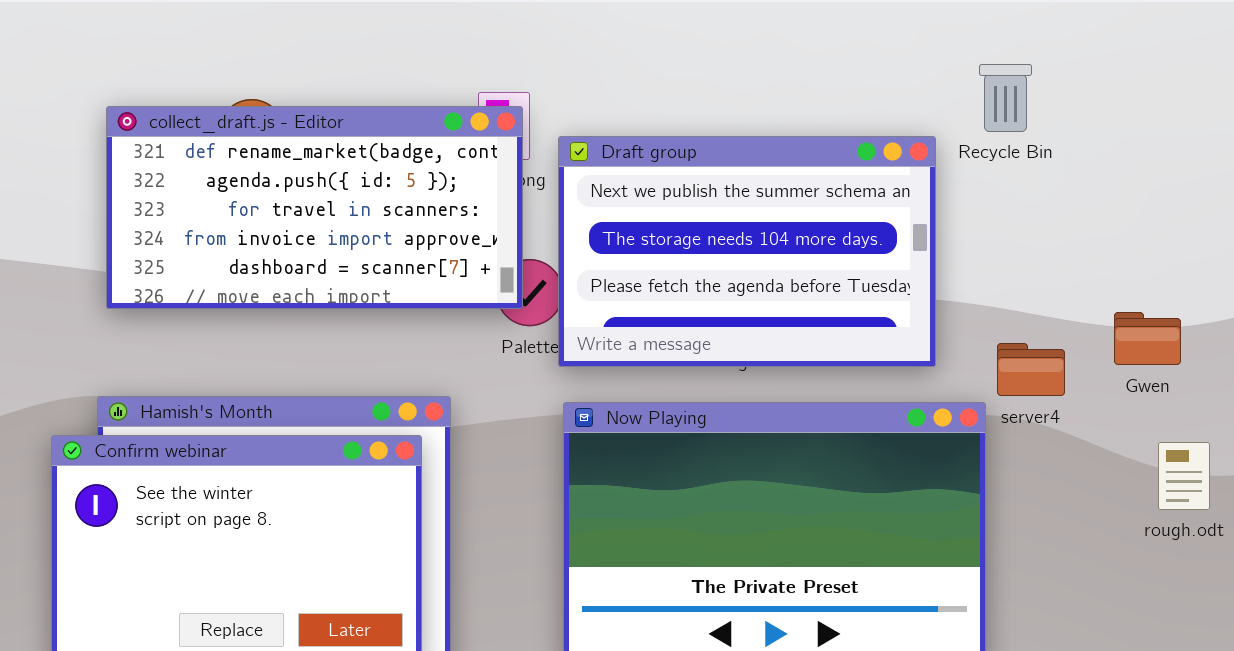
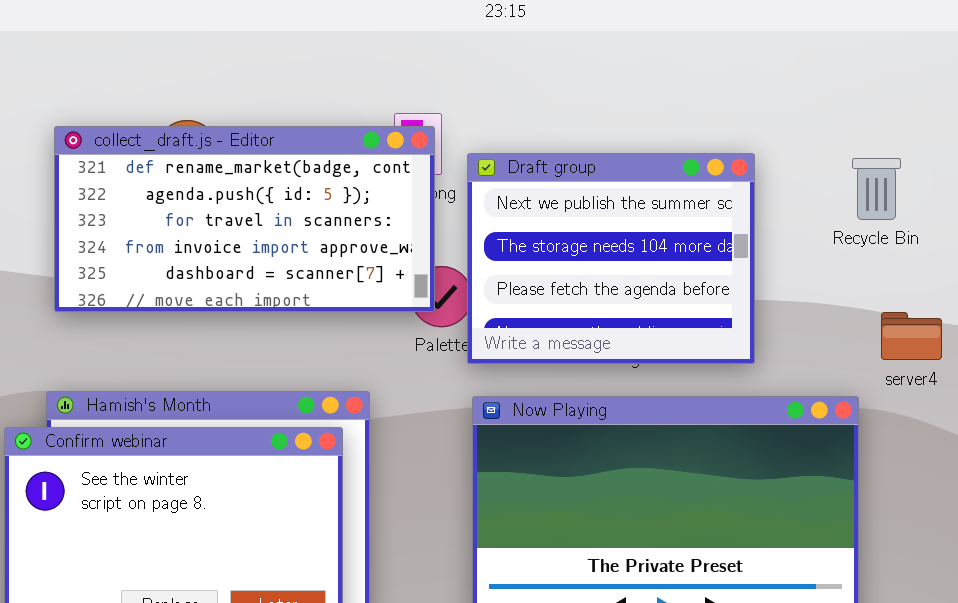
Recycle Bin: [979,64,1032,132] -> [852,158,901,220], moved
Draft group: [558,136,936,367] -> [467,153,755,364], resized
server4: [997,343,1065,396] -> [881,312,942,360], moved

